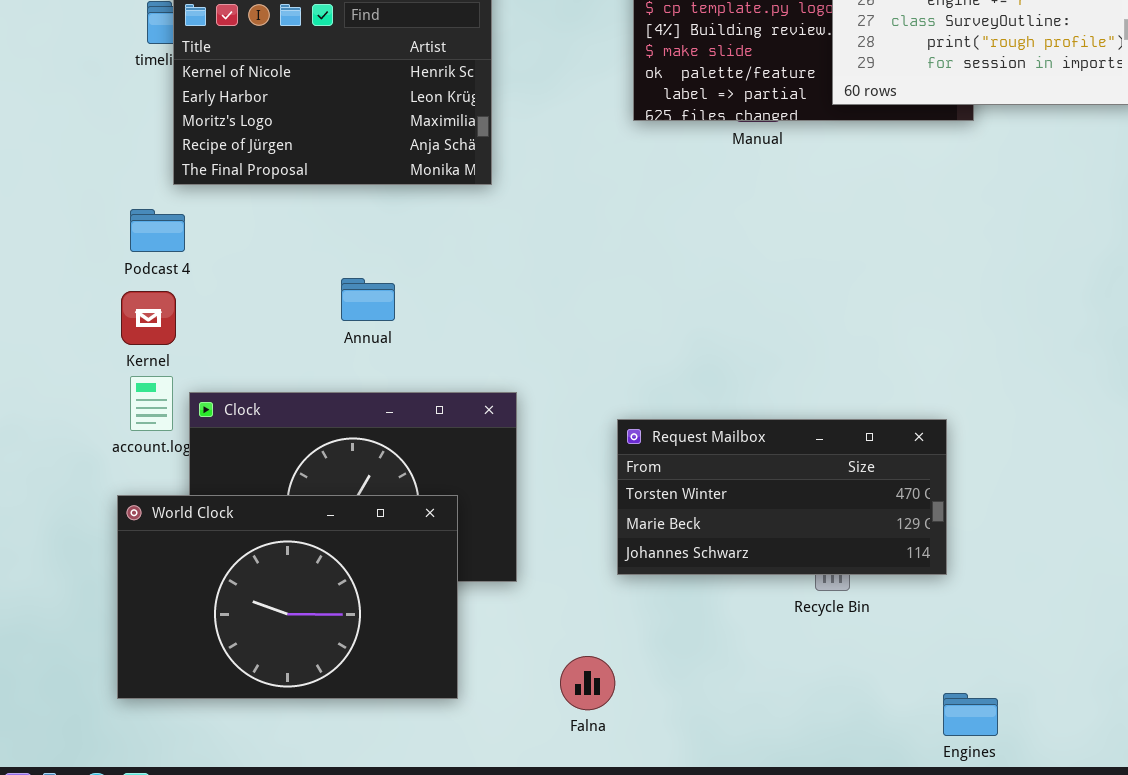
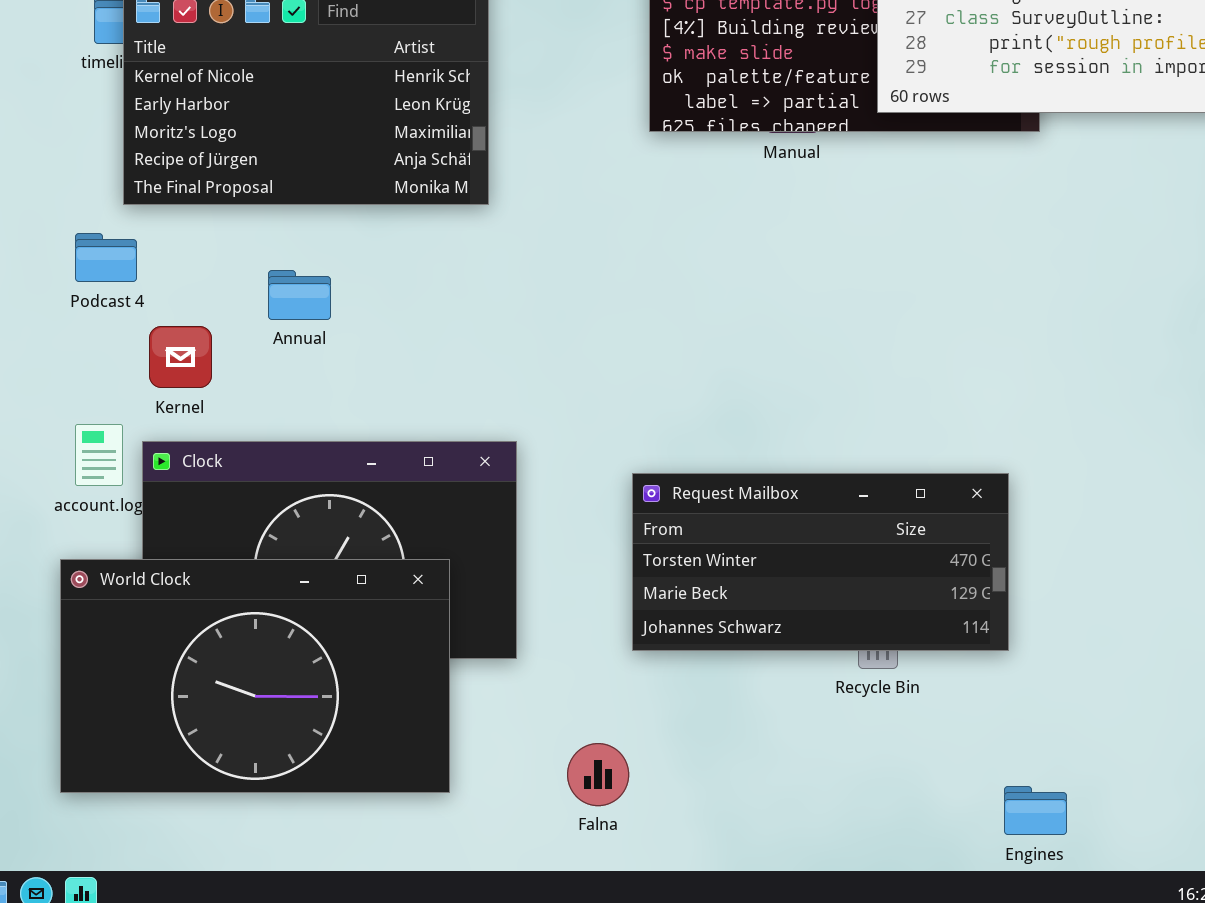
Annual: [341,278,395,321] -> [268,270,331,320], moved
Kernel: [121,291,176,345] -> [149,326,212,388], moved

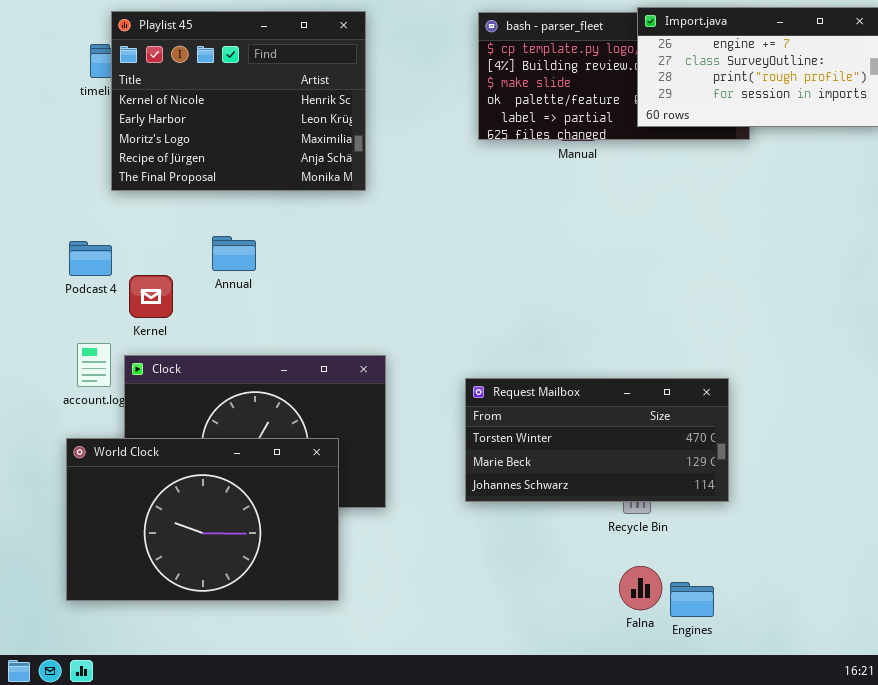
Podcast 4: [75,233,137,282] -> [69,241,112,276], moved
Falna: [567,743,629,806] -> [619,566,662,610], moved
Engines: [1004,786,1067,835] -> [670,582,714,617], moved

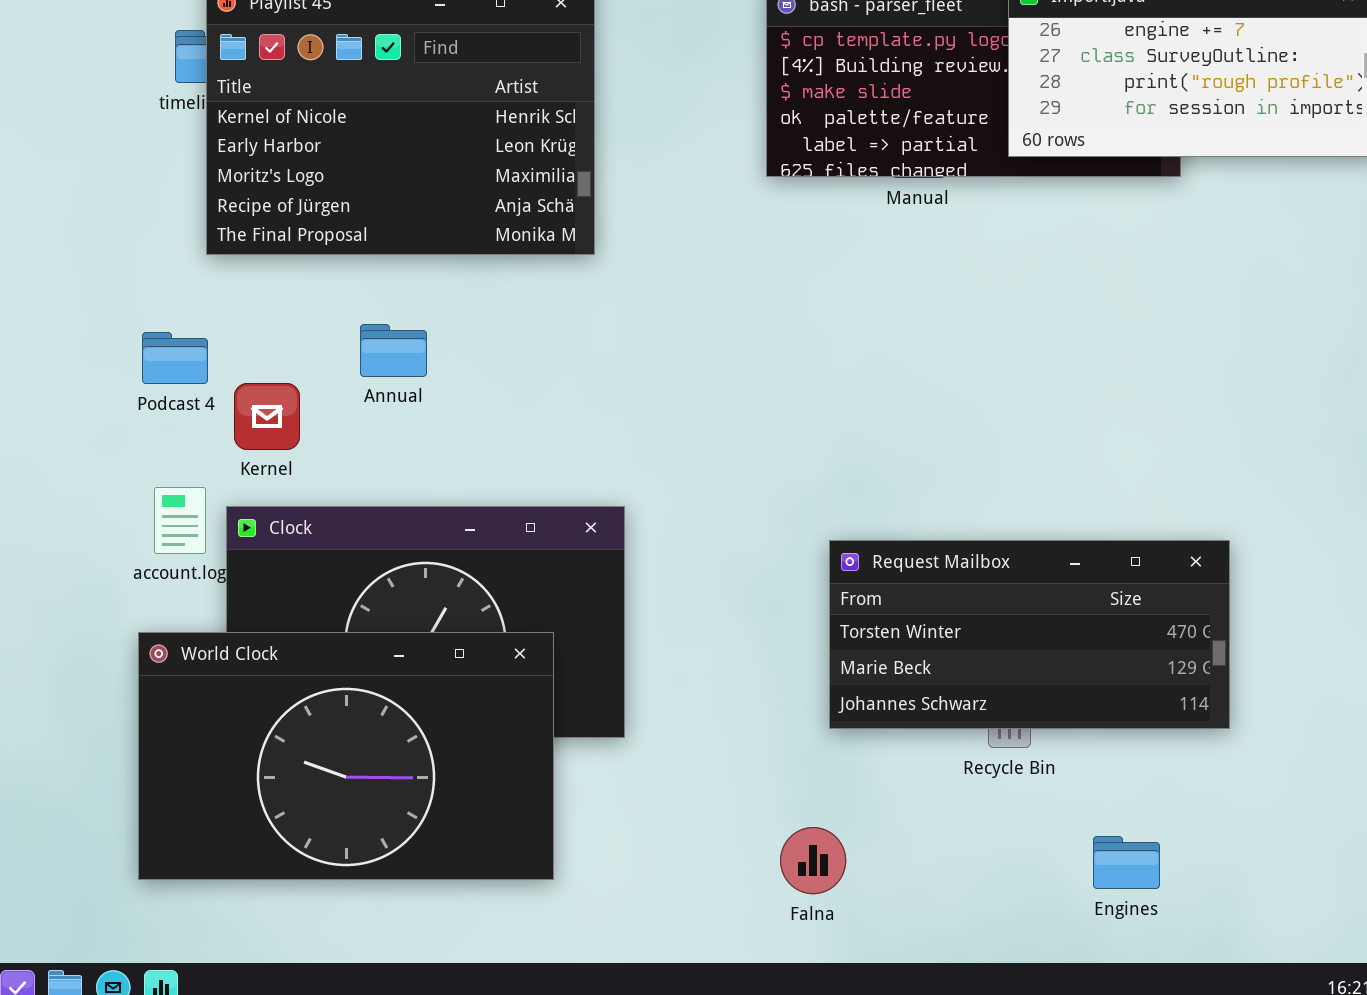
Request Mailbox: [465,378,729,502] -> [829,540,1230,729], moved
Falna: [619,566,662,610] -> [780,827,846,894], moved
Engines: [670,582,714,617] -> [1093,836,1160,889], moved

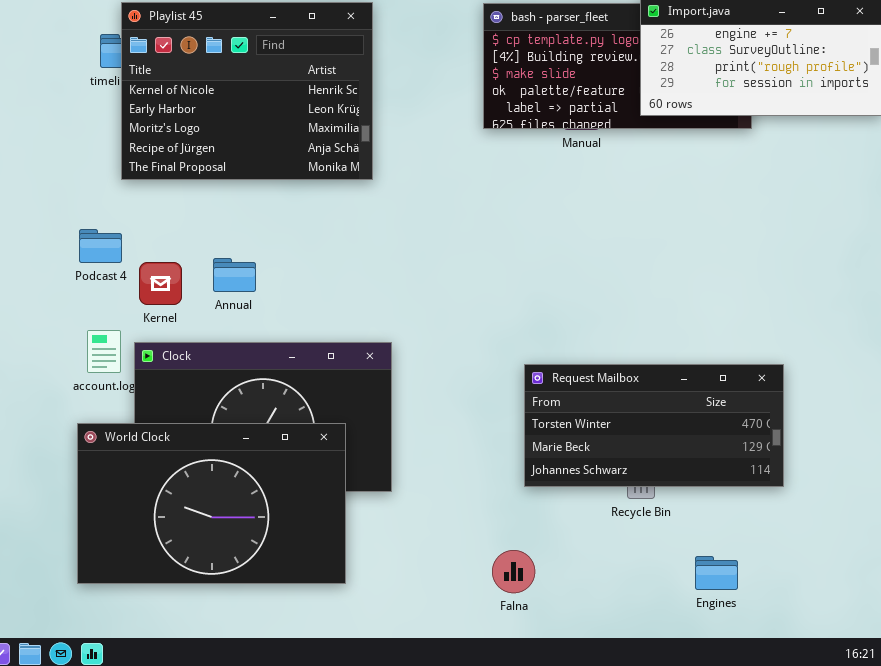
Annual: [360,324,427,377] -> [213,258,256,292], moved

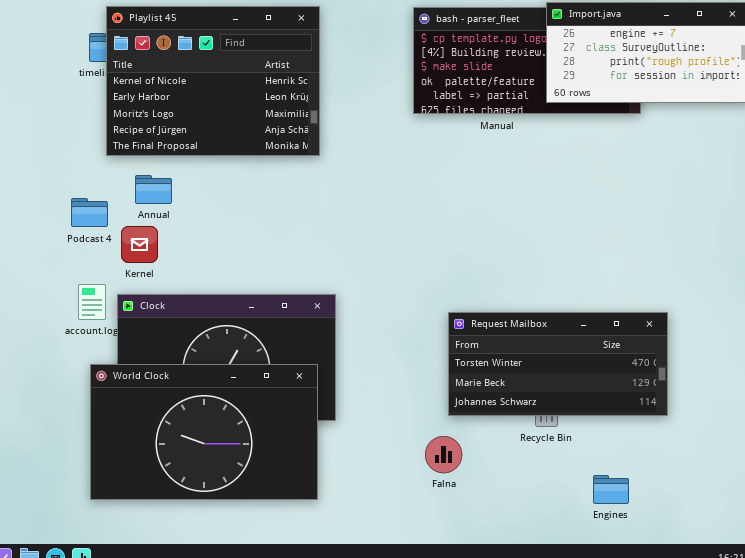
Annual: [213,258,256,292] -> [135,175,172,204], moved
World Clock: [77,423,346,584] -> [90,364,318,500], moved
Falna: [492,550,535,593] -> [425,436,462,473], moved

